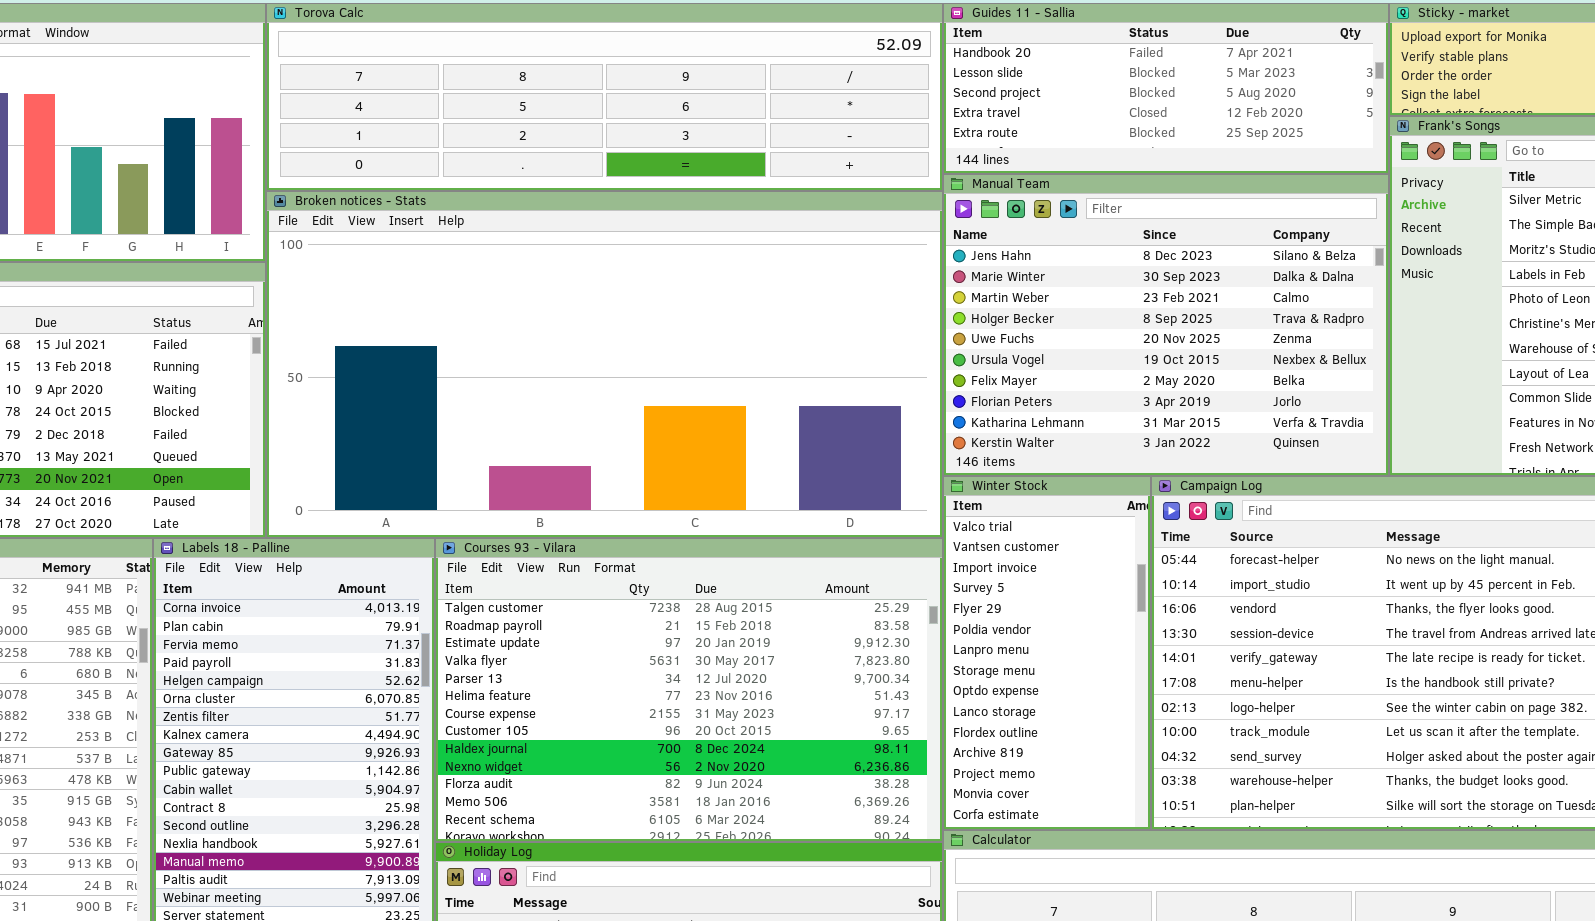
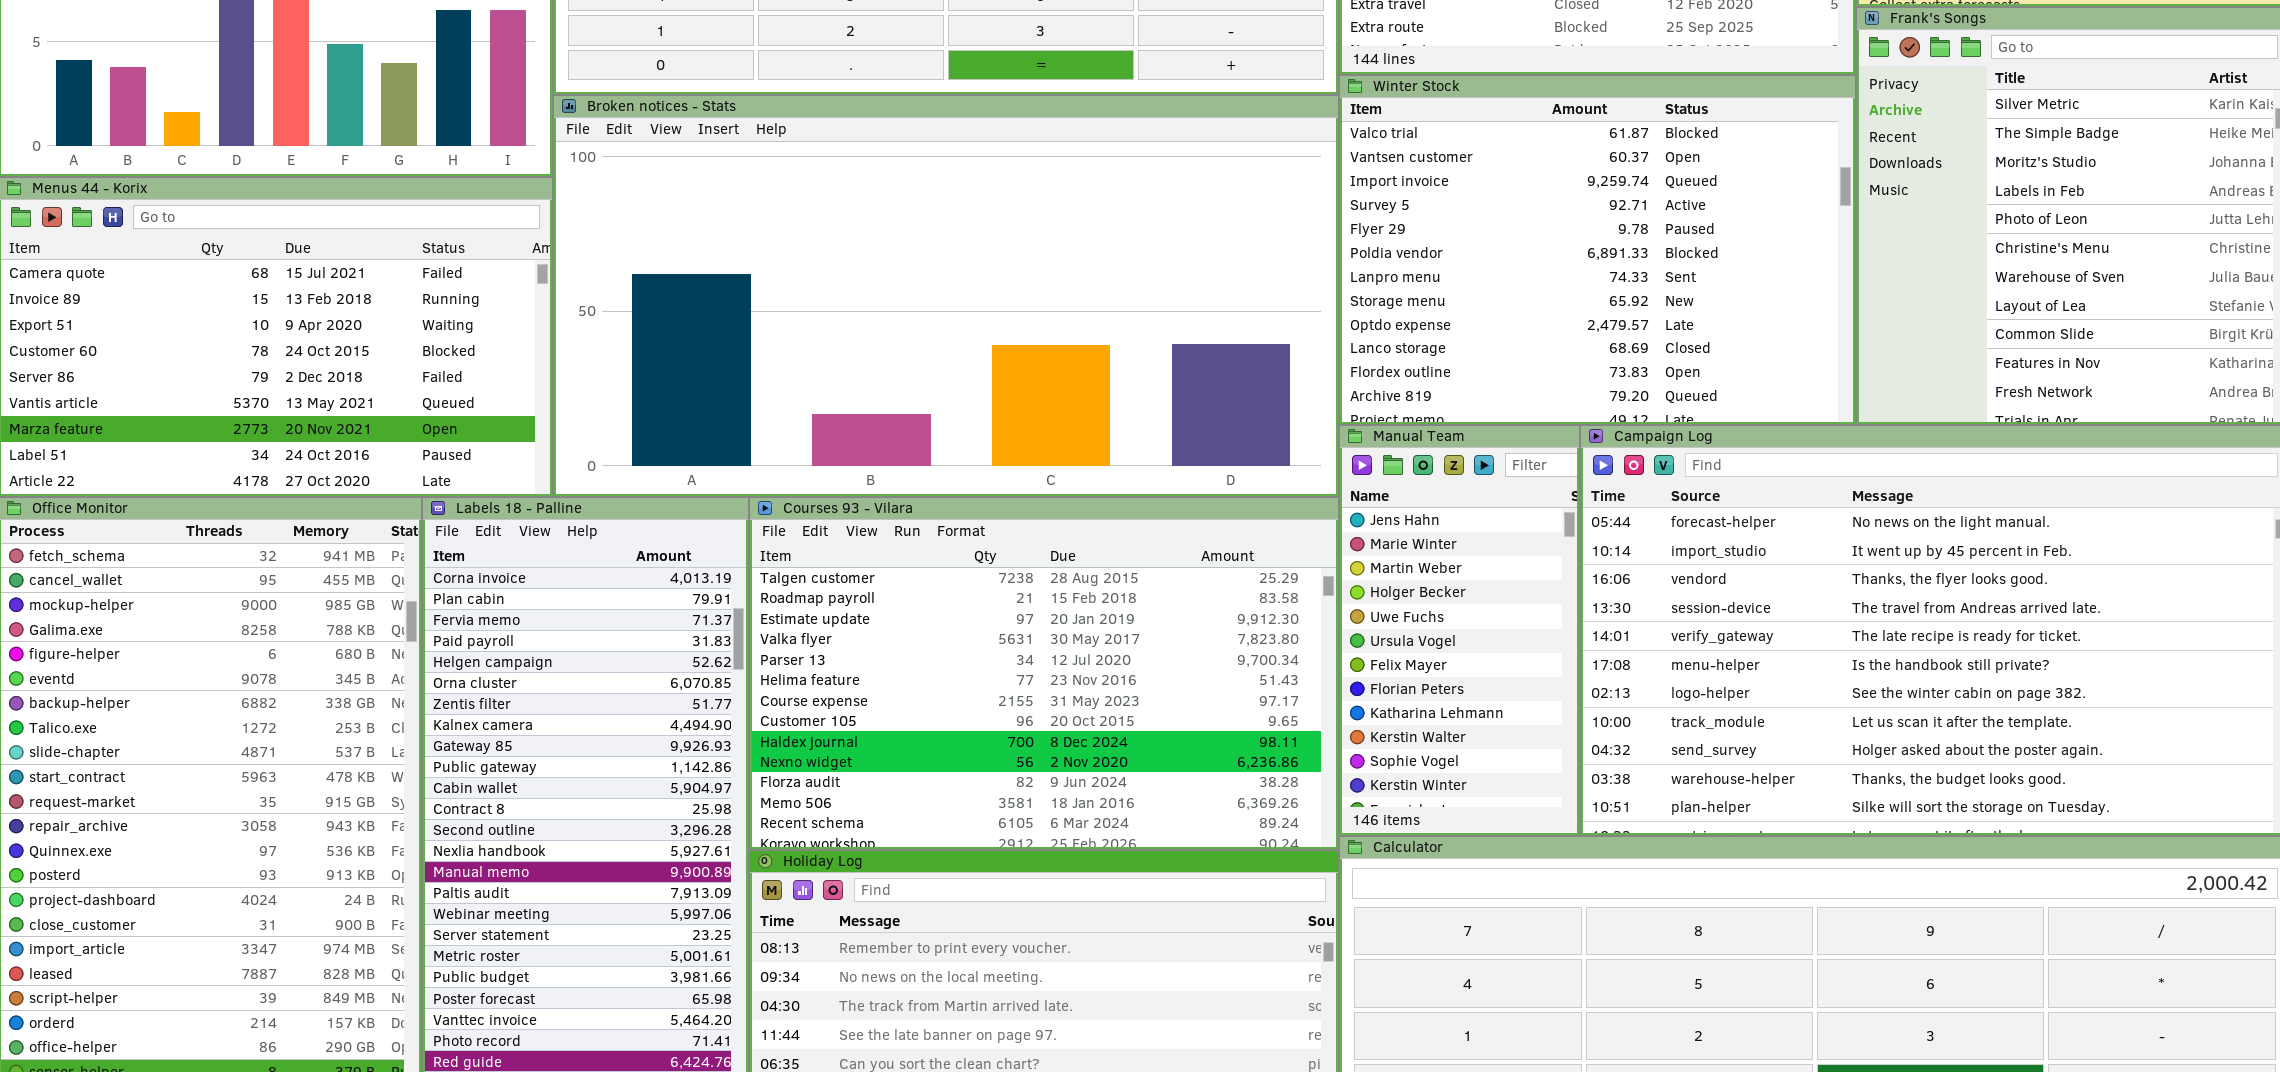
Manual Team: [943,174,1389,476] -> [1339,425,1580,836], moved, resized
Winter Stock: [943,476,1151,830] -> [1339,75,1856,425], moved, resized

